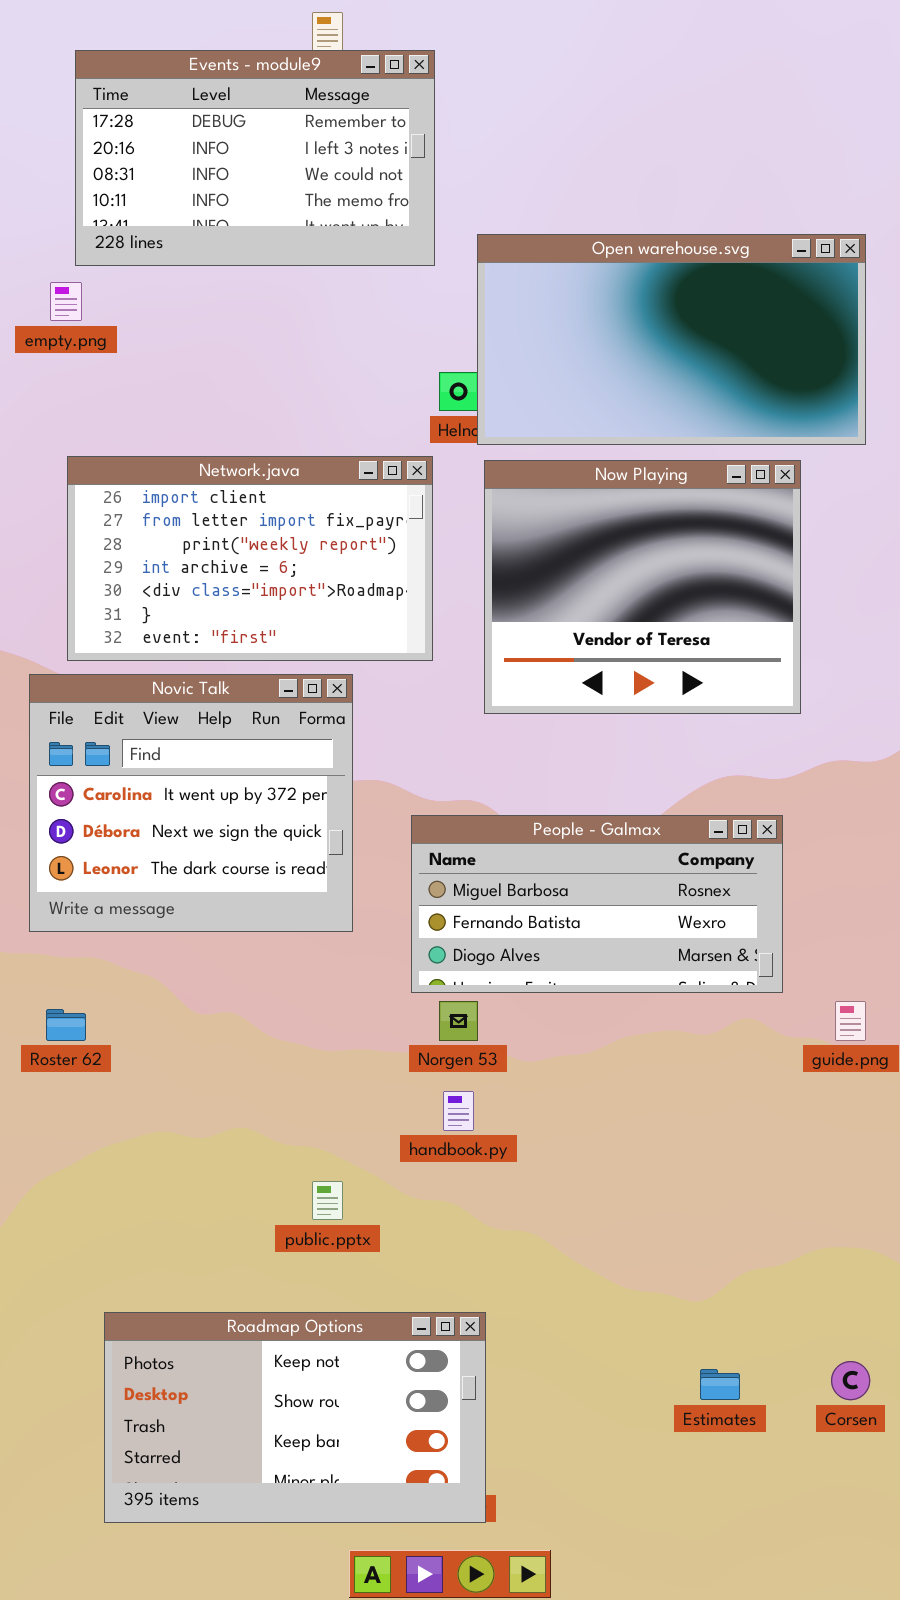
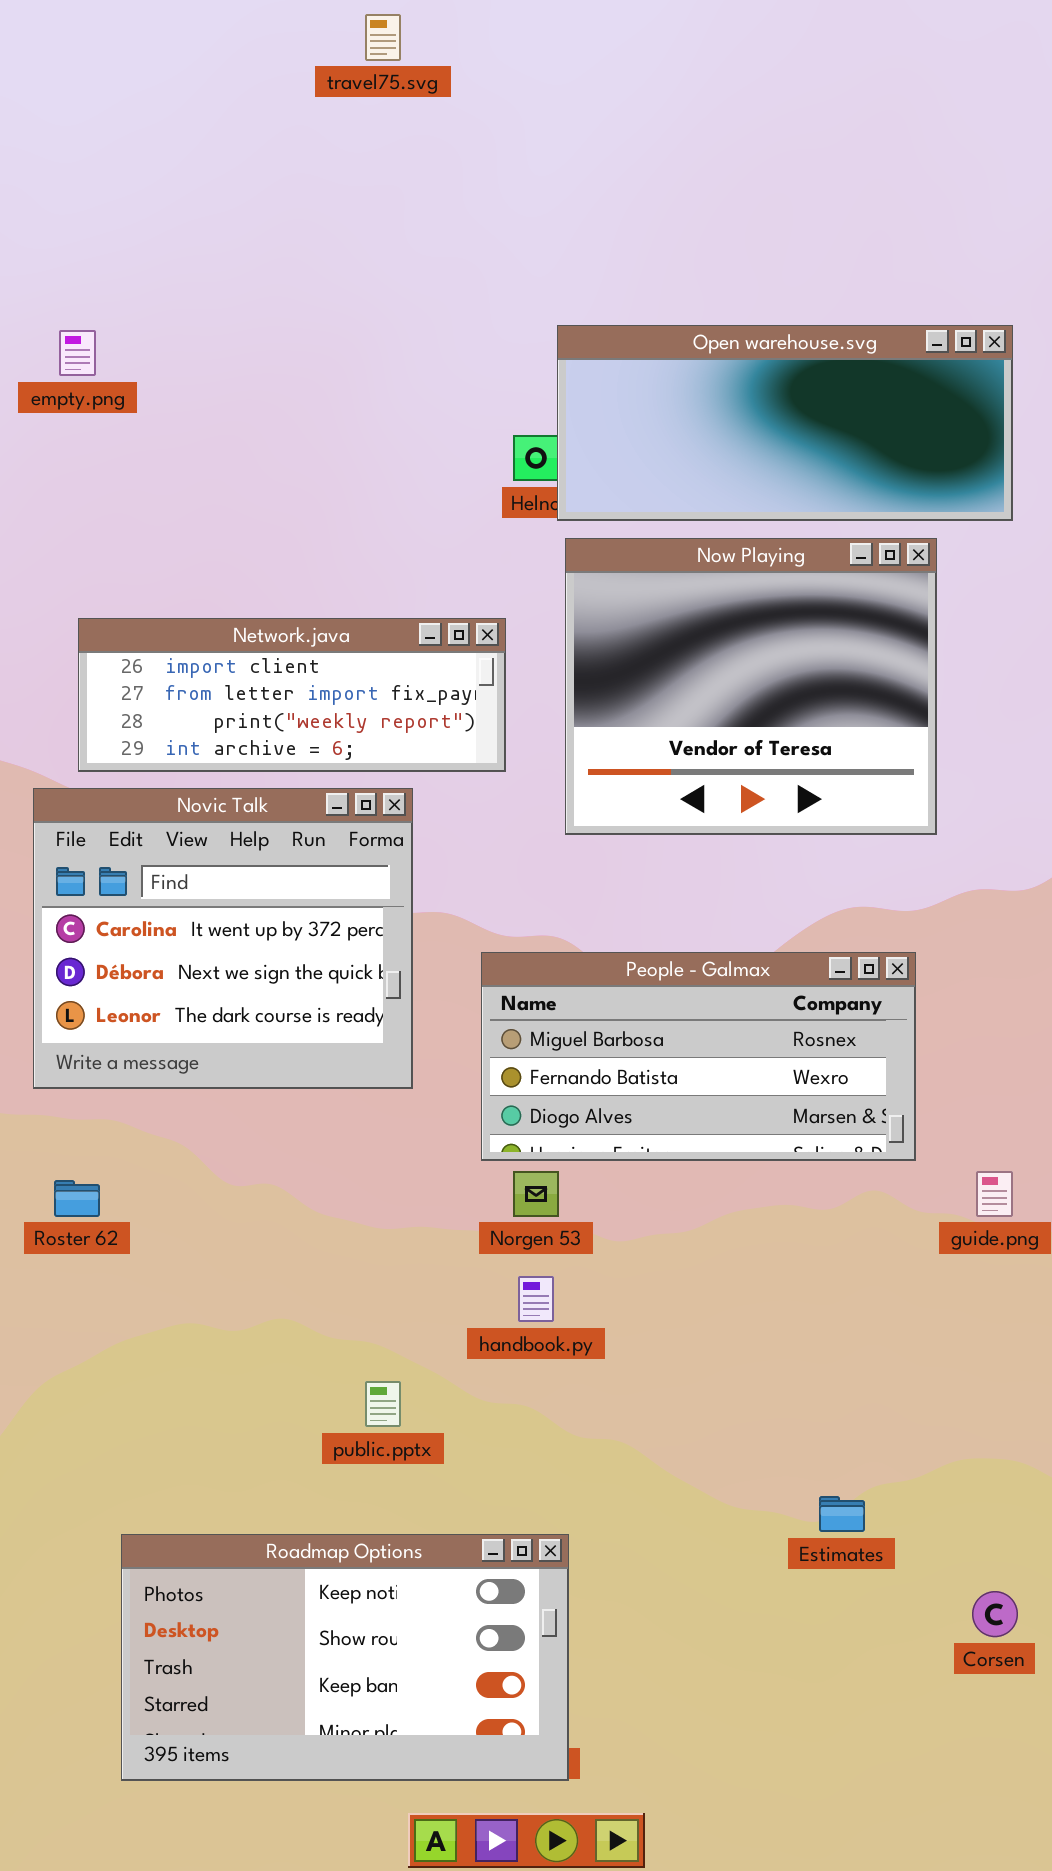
Events - module9: [75,50,435,266] -> none, closed
Open warehouse.svg: [477,234,866,445] -> [557,325,1013,521], resized
Network.java: [67,456,433,661] -> [78,618,506,772], resized
Estimates: [700,1369,740,1400] -> [819,1496,865,1532], moved

